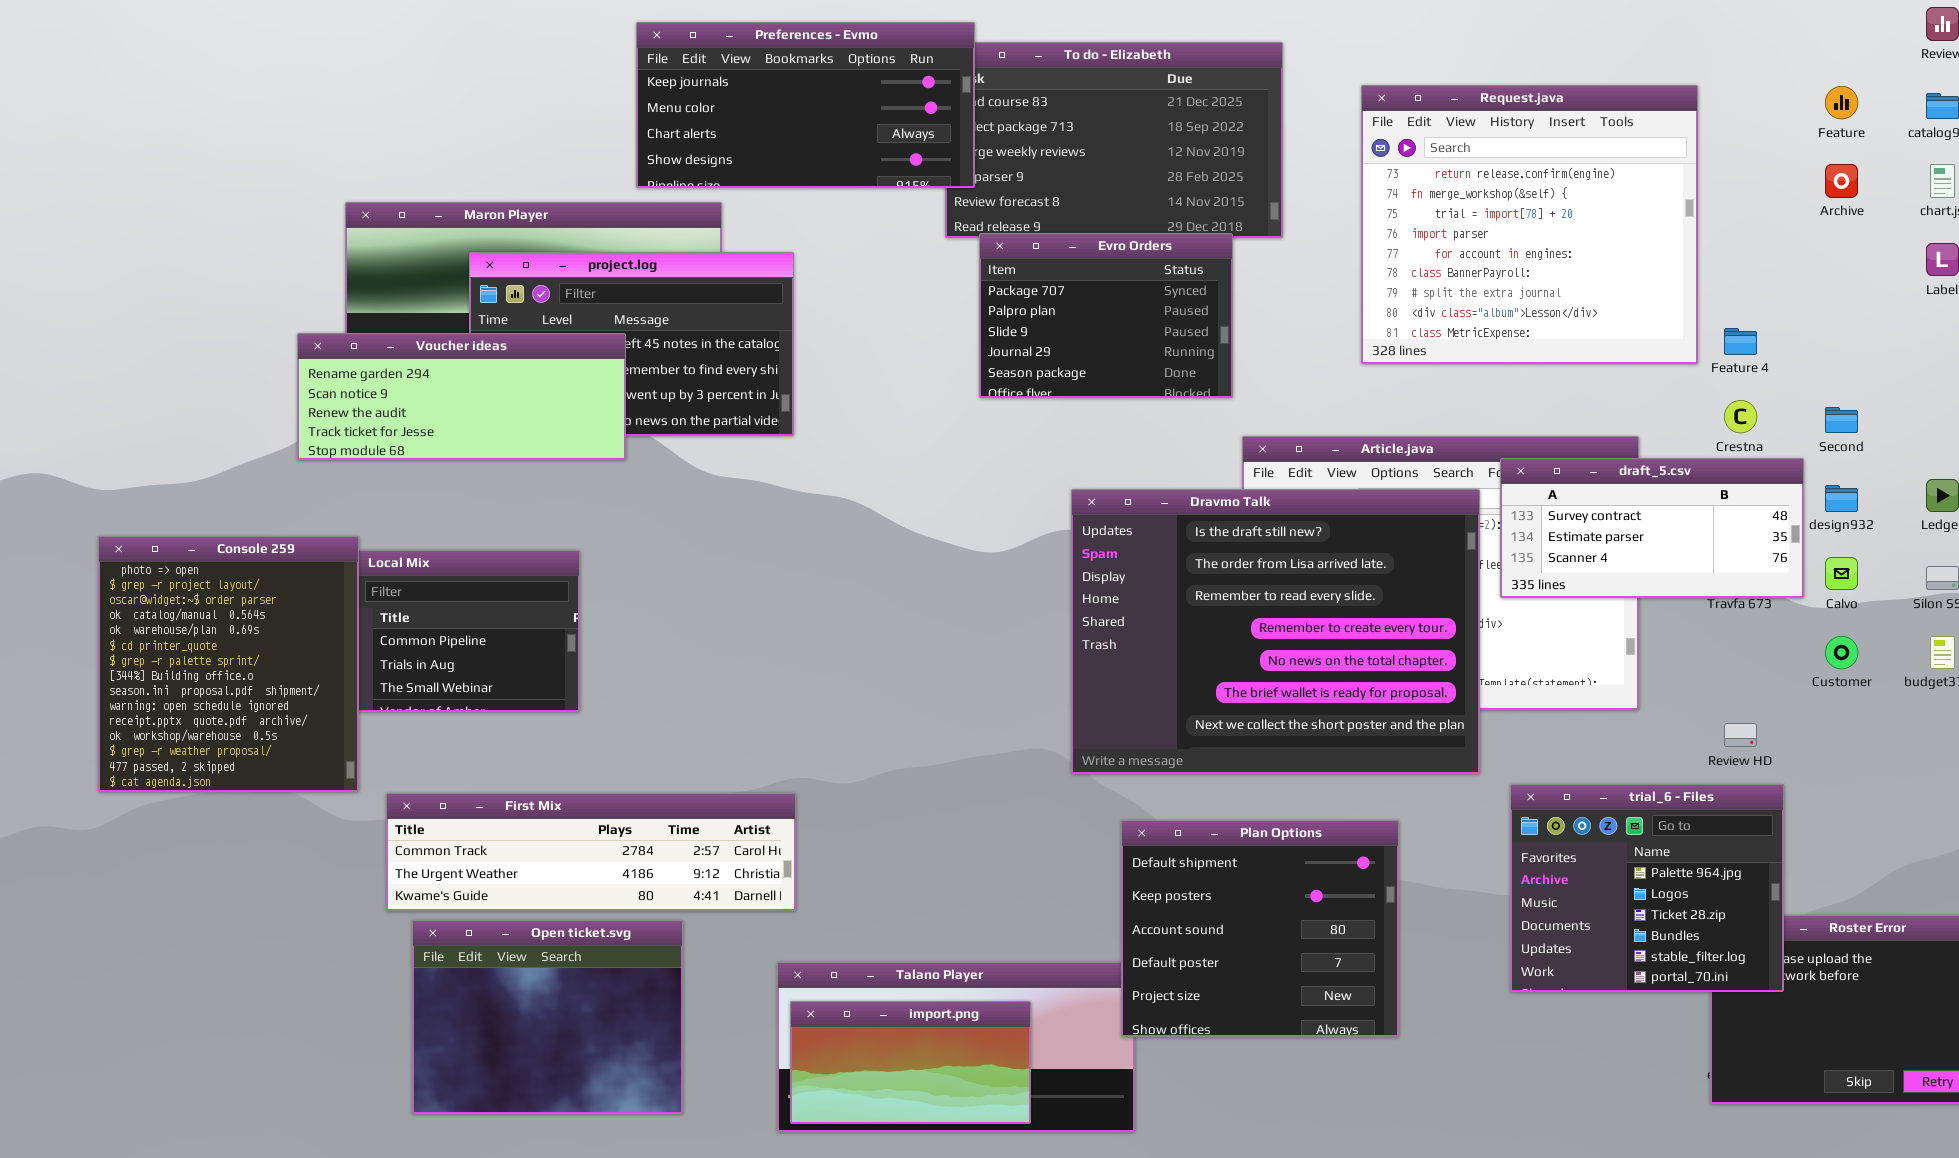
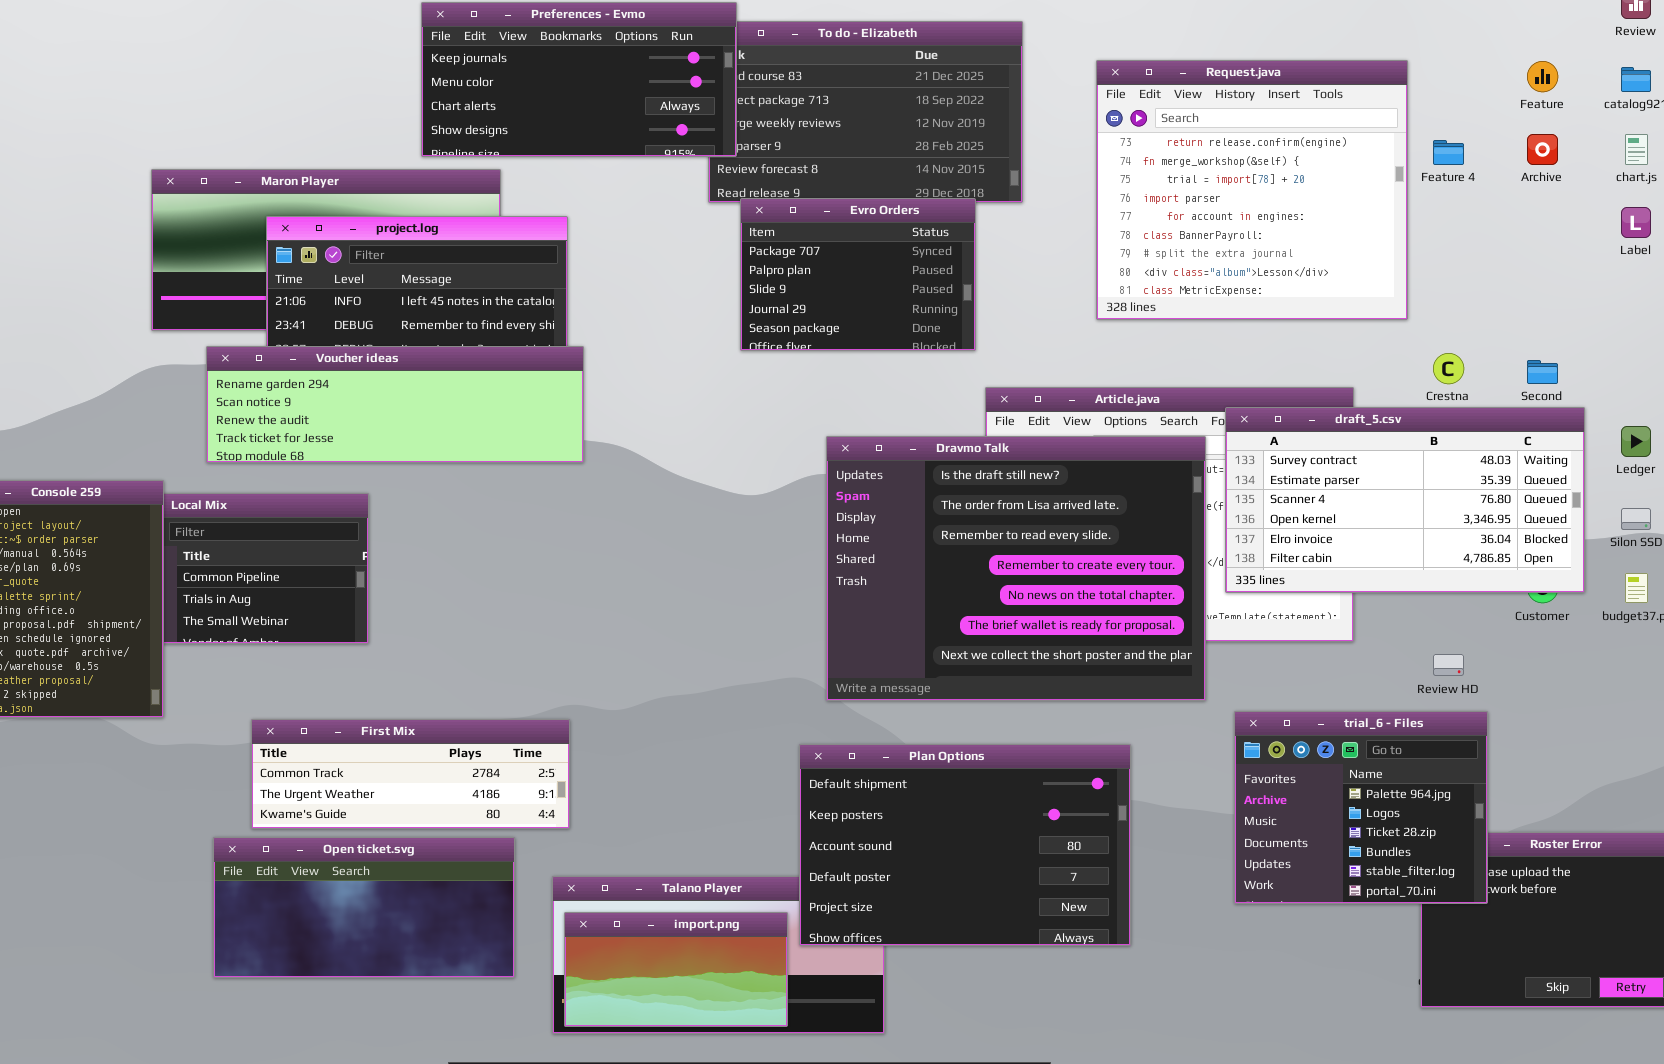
Feature 4: [1724,328,1757,355] -> [1433,140,1464,165], moved
Voucher ideas: [297,333,626,460] -> [206,346,584,463], moved, resized
draft_5.csv: [1500,458,1804,598] -> [1225,407,1585,593], resized
First Mix: [386,793,796,911] -> [251,719,570,829], resized
Plan Options: [1121,820,1399,1037] -> [799,744,1131,946], resized
Open ticket.svg: [412,920,683,1114] -> [213,837,515,978], resized

